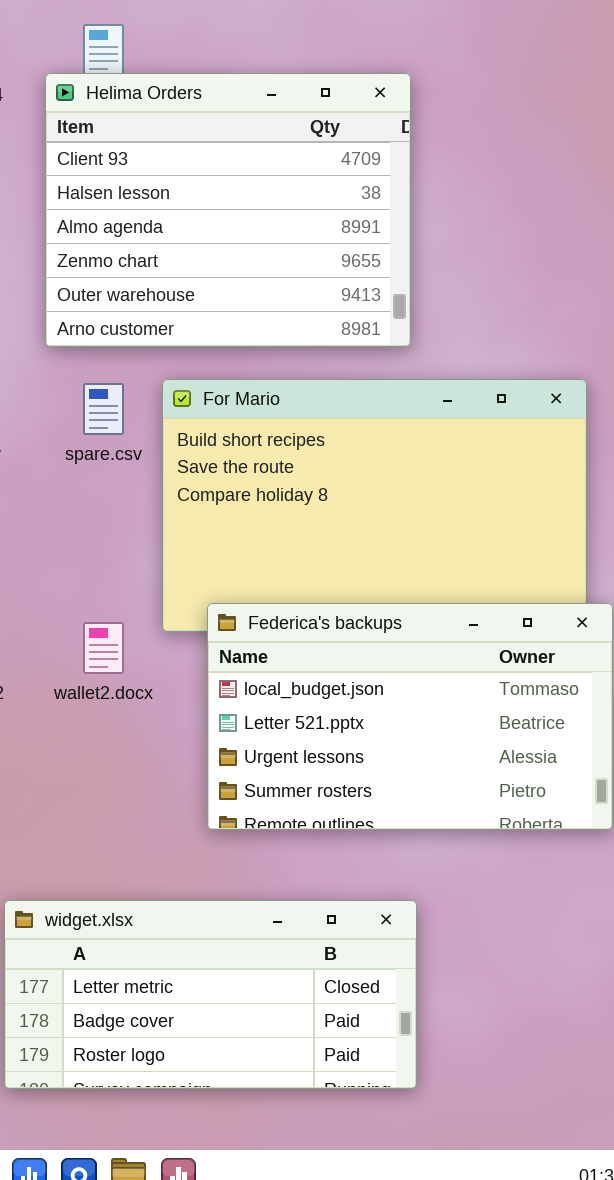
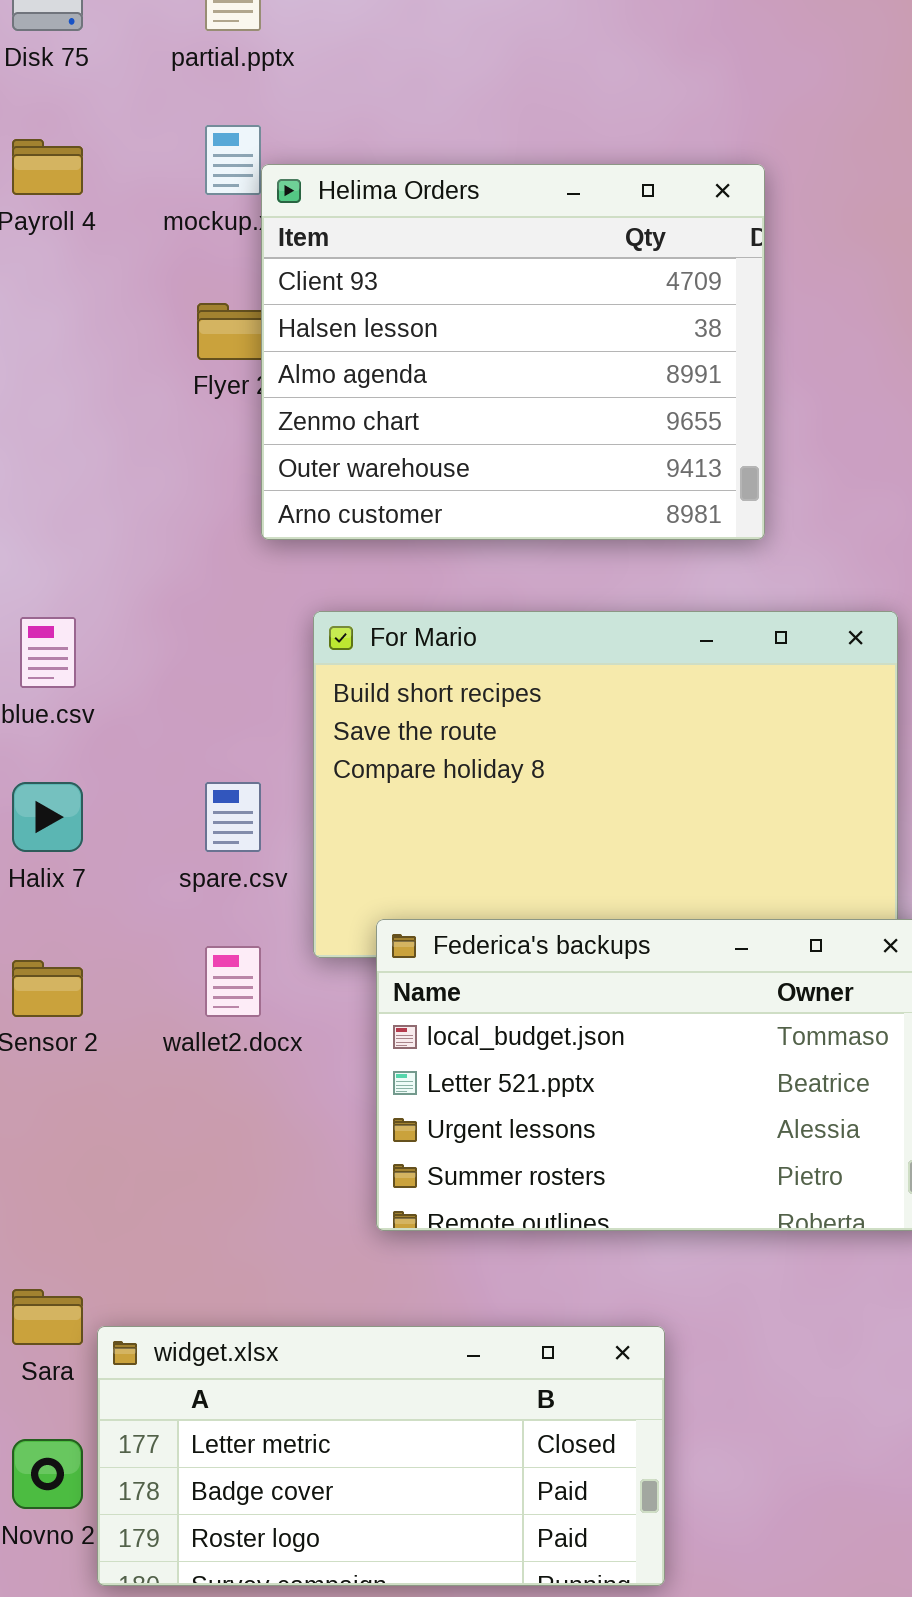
Helima Orders: [45,73,411,347] -> [261,164,765,540], moved
spare.csv: [83,383,124,435] -> [205,782,261,852], moved

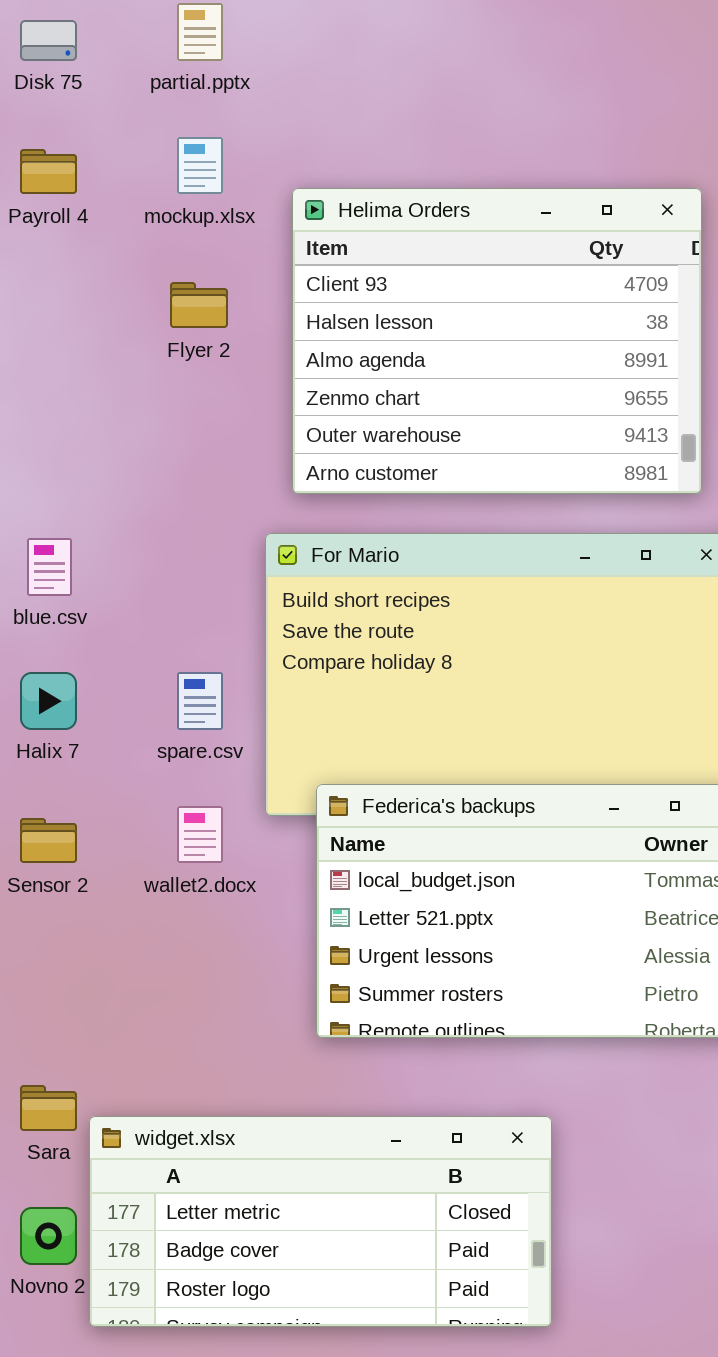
Helima Orders: [261,164,765,540] -> [292,188,702,494], moved

